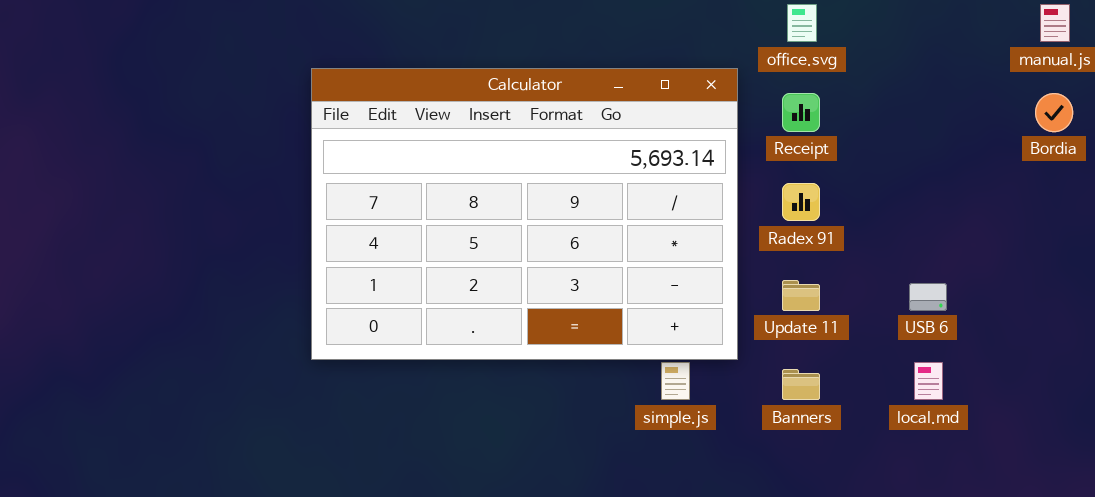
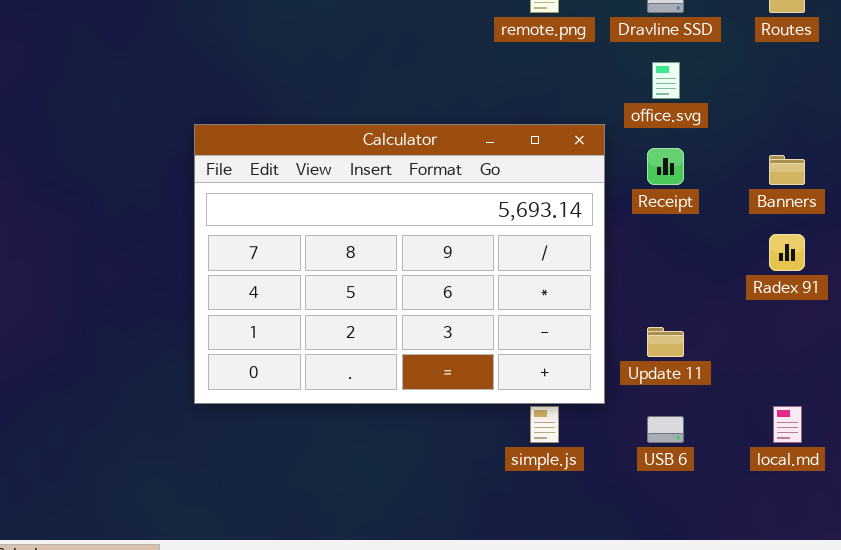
Radex 91: [782,183,820,221] -> [769,234,805,271], moved
USB 6: [909,283,947,311] -> [647,416,684,443], moved
Banners: [782,369,820,400] -> [769,155,805,185], moved

